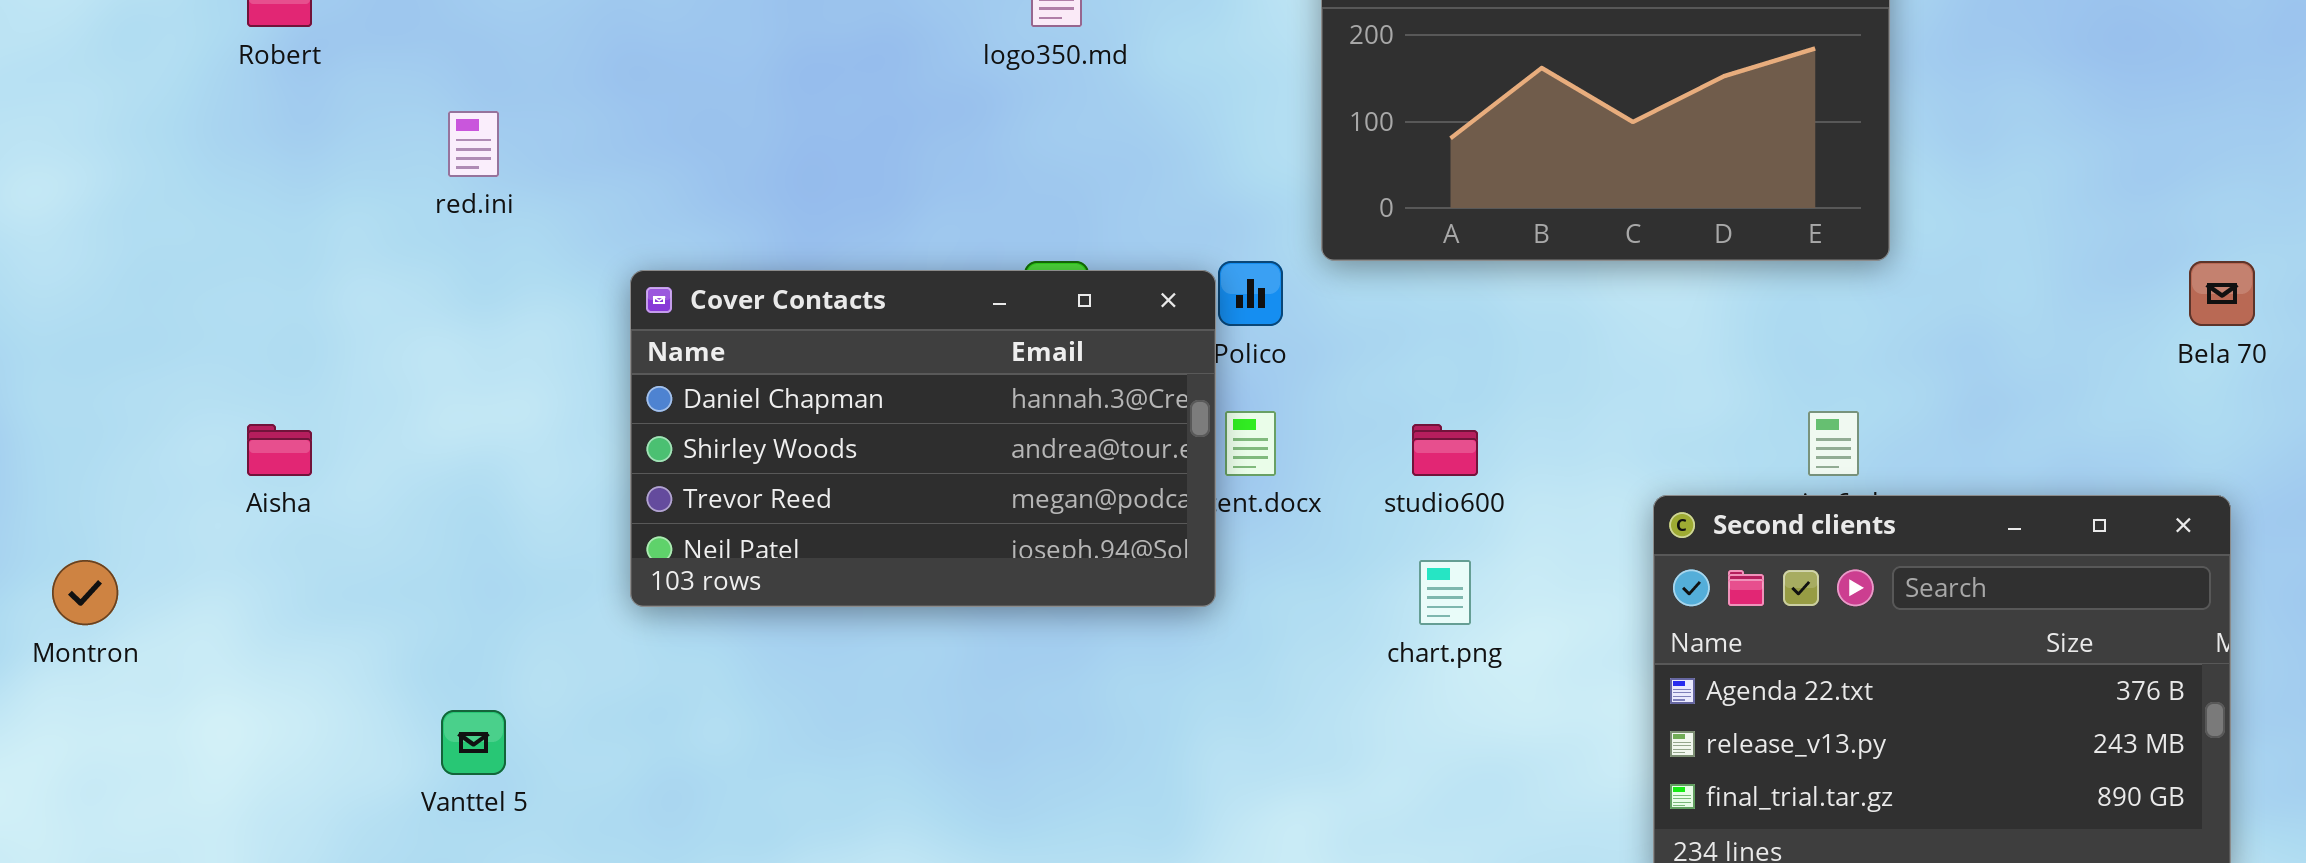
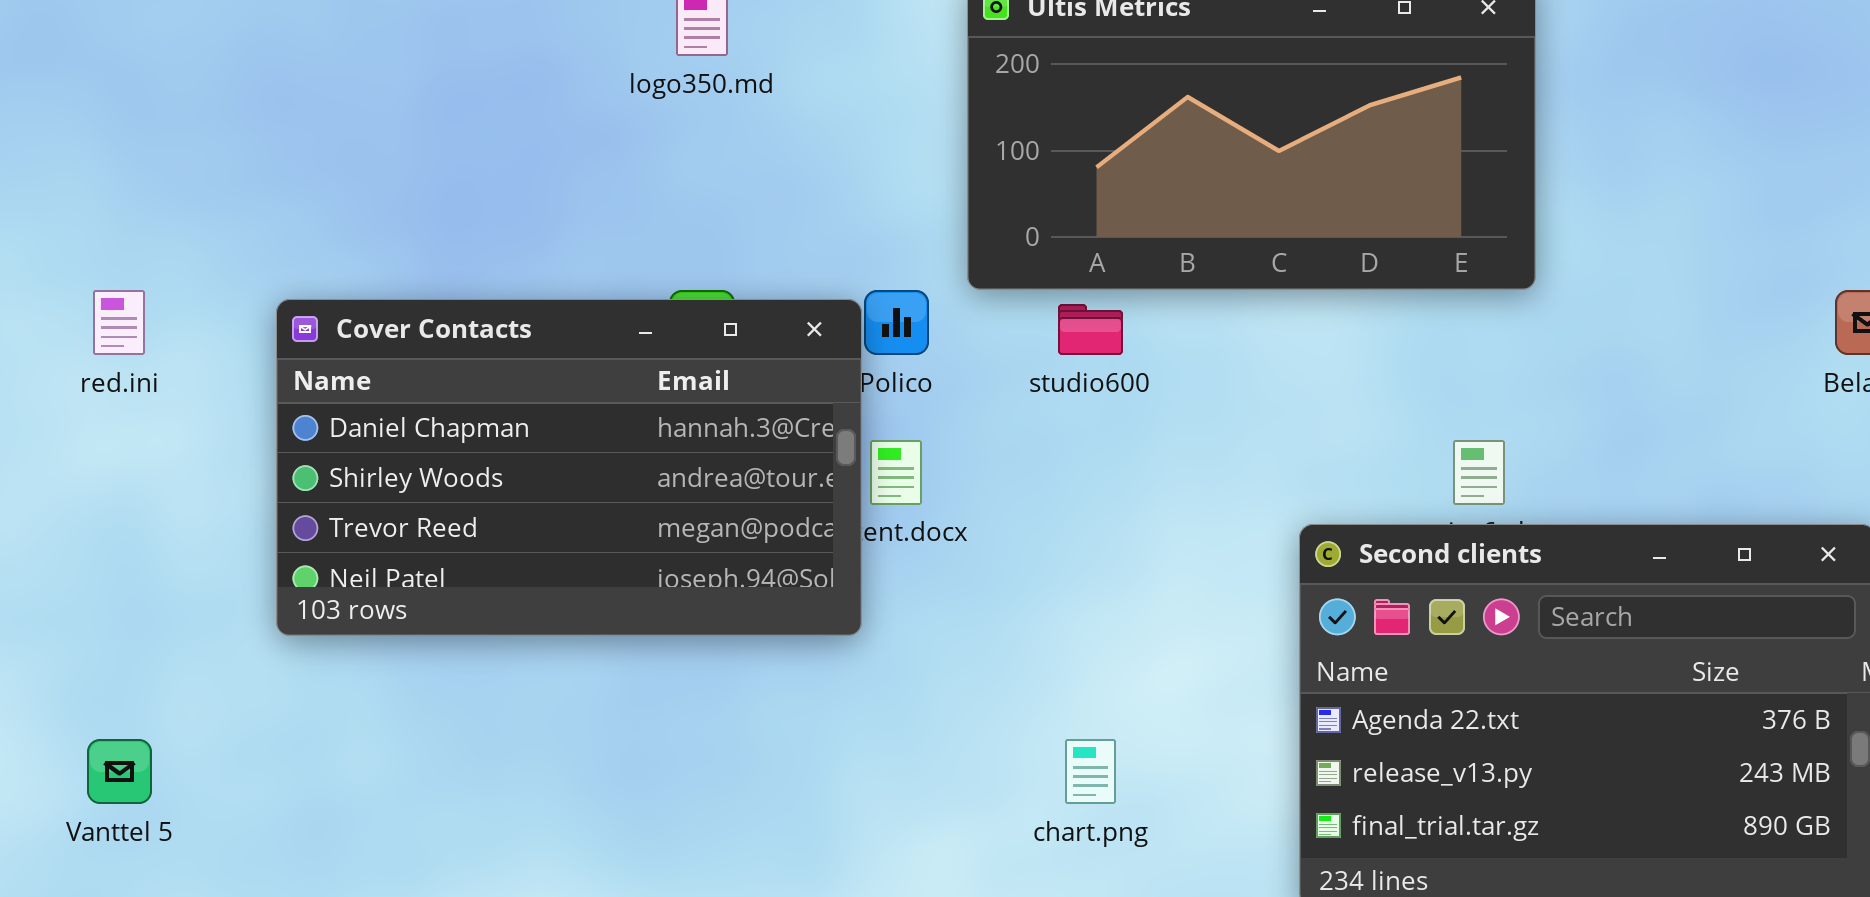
red.ini: [448,111,499,177] -> [93,290,145,355], moved
studio600: [1412,424,1478,476] -> [1058,304,1123,355], moved
chart.png: [1419,560,1471,625] -> [1065,739,1116,804], moved

